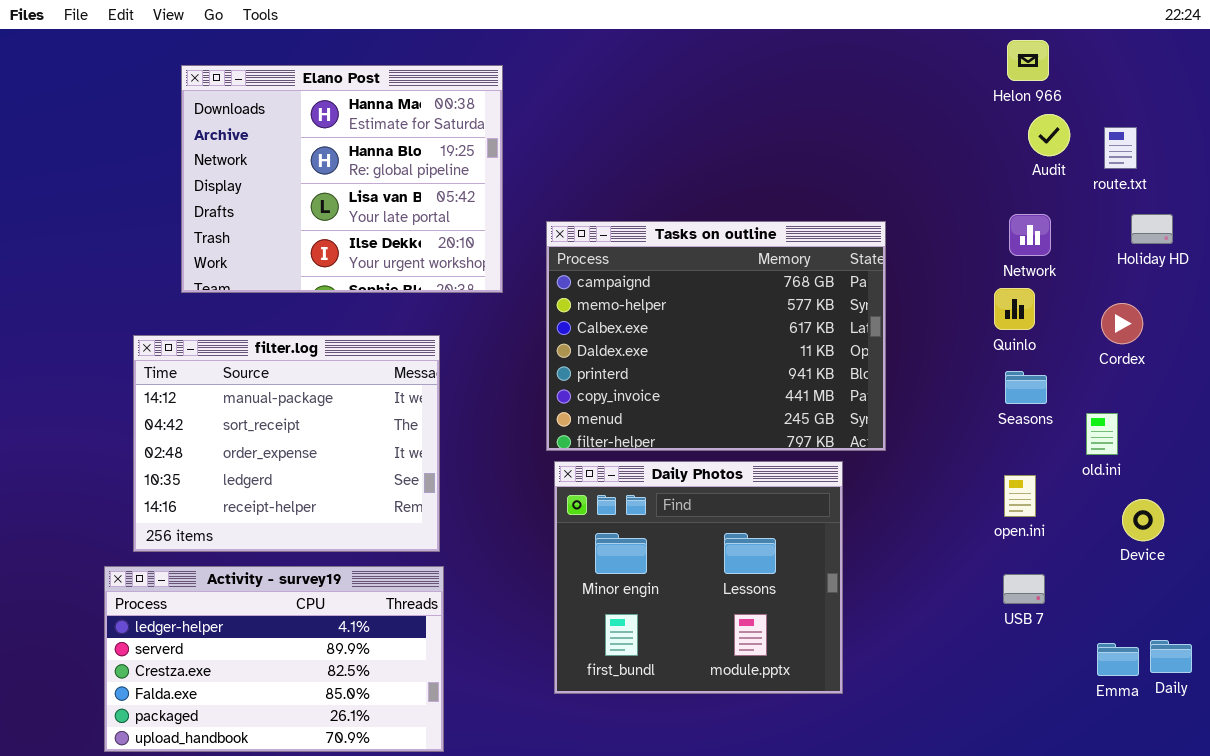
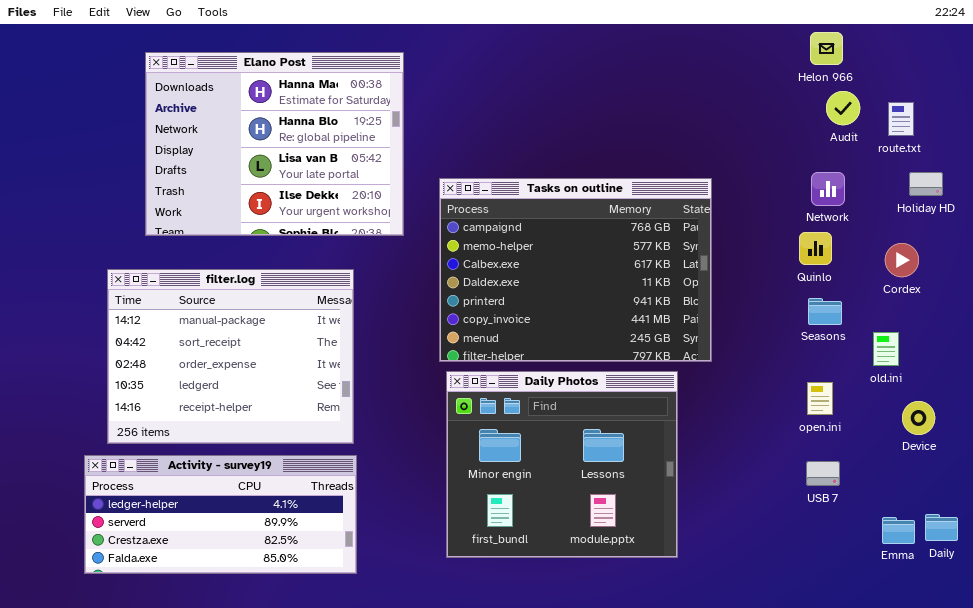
Activity - survey19: [104,566,444,752] -> [84,455,357,574], resized

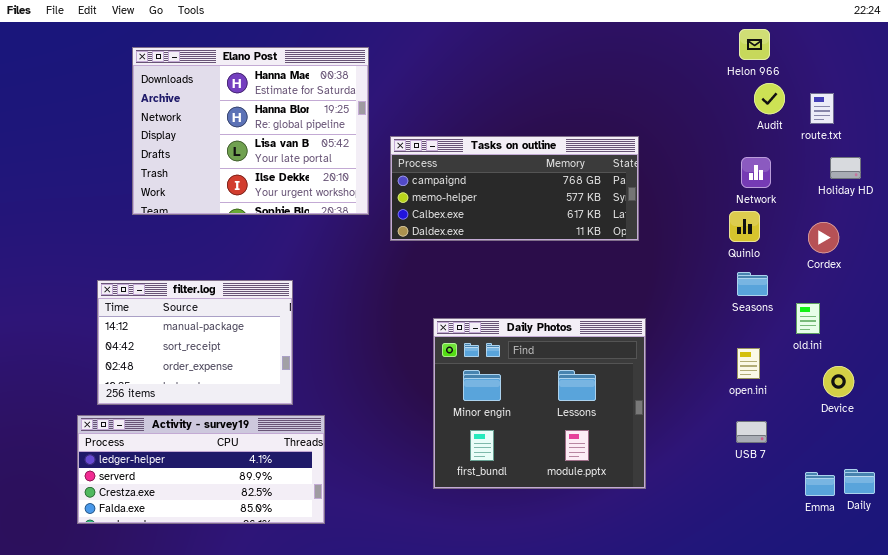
Tasks on outline: [439,178,712,362] -> [390,136,639,241], moved, resized
filter.log: [107,269,354,444] -> [97,280,293,405], resized
Daily Photos: [446,371,678,558] -> [433,318,646,489], moved

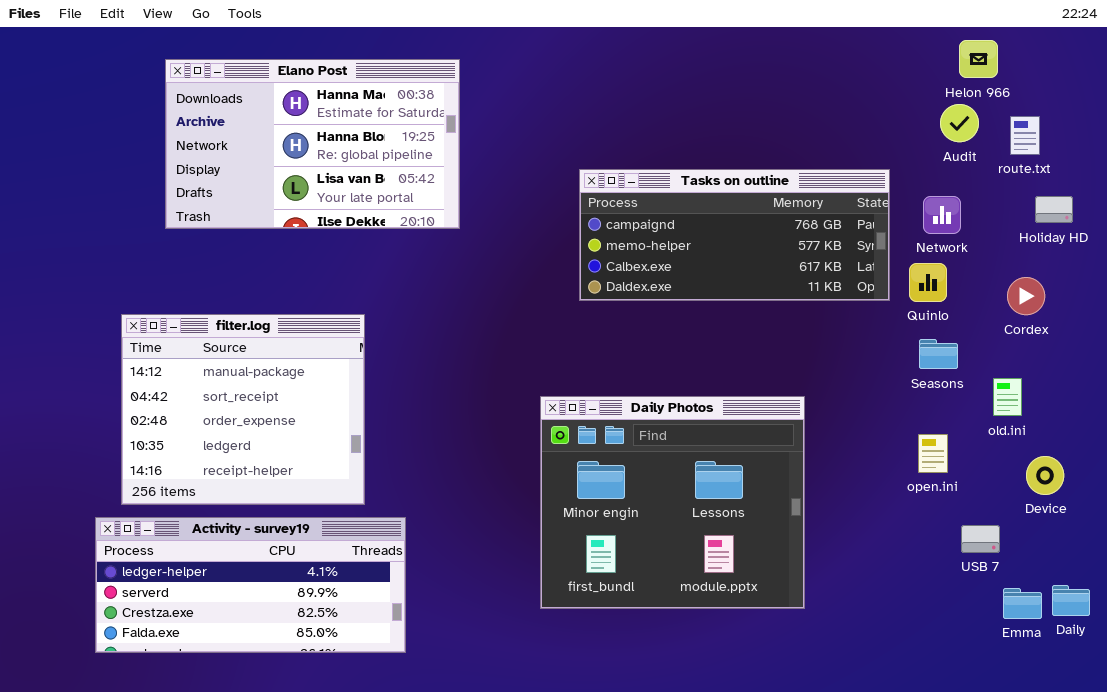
Helon 966: [739,29,770,60] -> [959,40,998,78], moved
Elano Post: [132,47,369,215] -> [165,59,460,229], resized
Tasks on outline: [390,136,639,241] -> [579,169,890,301], moved
filter.log: [97,280,293,405] -> [121,314,365,505], resized
USB 7: [736,421,767,443] -> [961,525,1000,553], moved

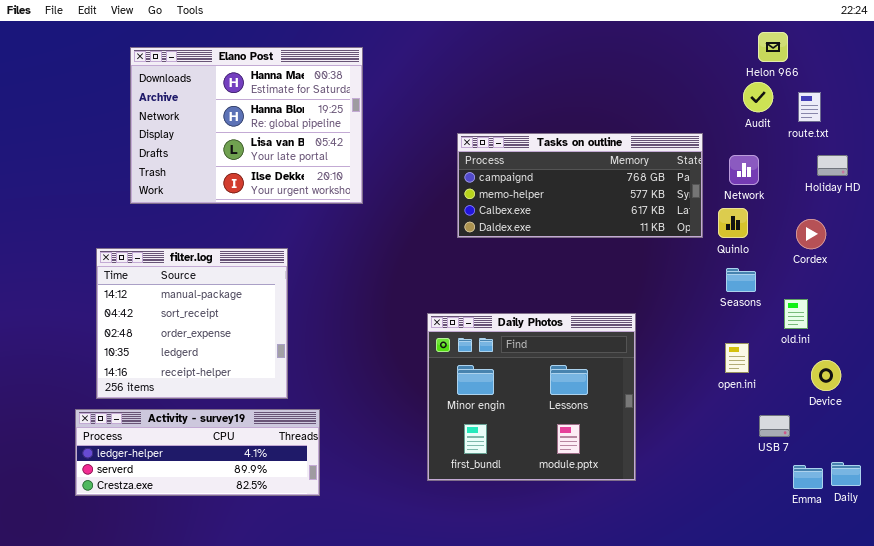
Elano Post: [165,59,460,229] -> [130,47,363,204], resized
Activity - survey19: [95,517,406,653] -> [75,409,320,496], resized

